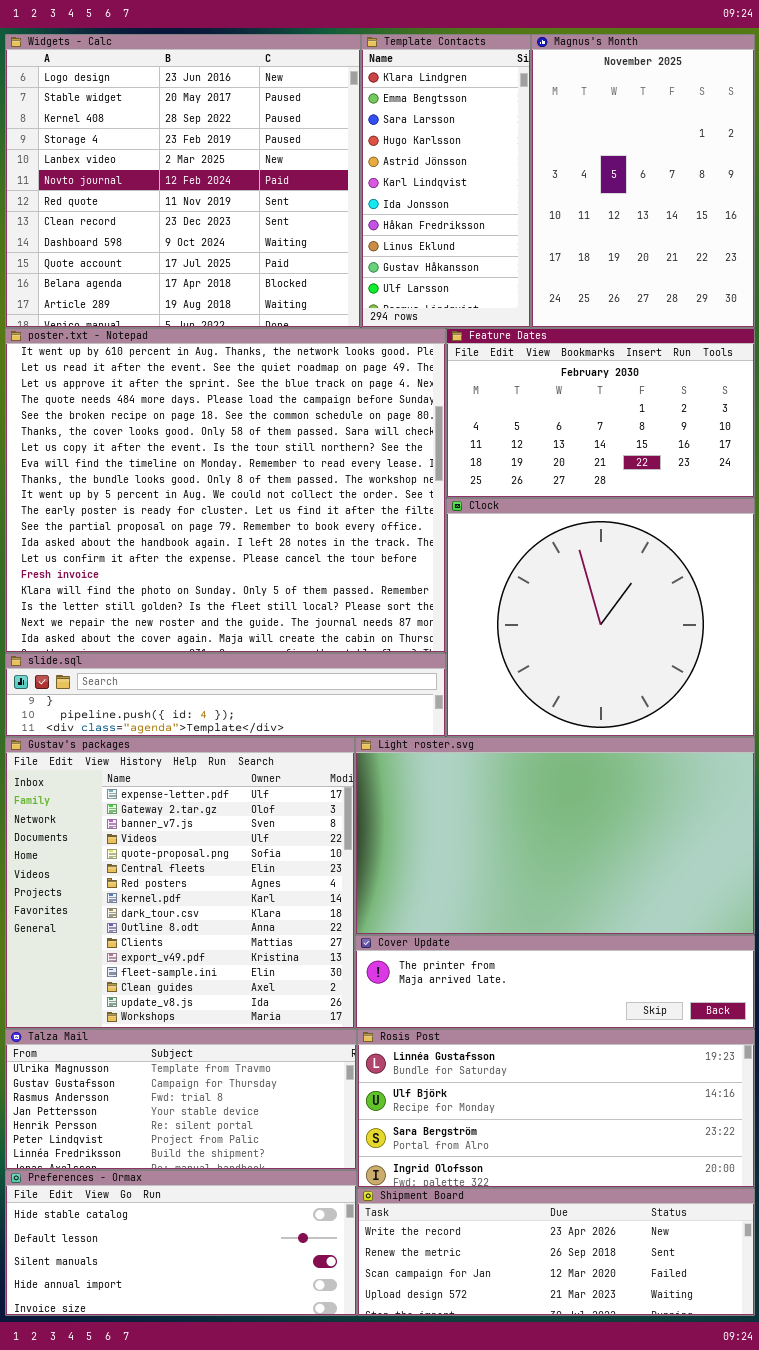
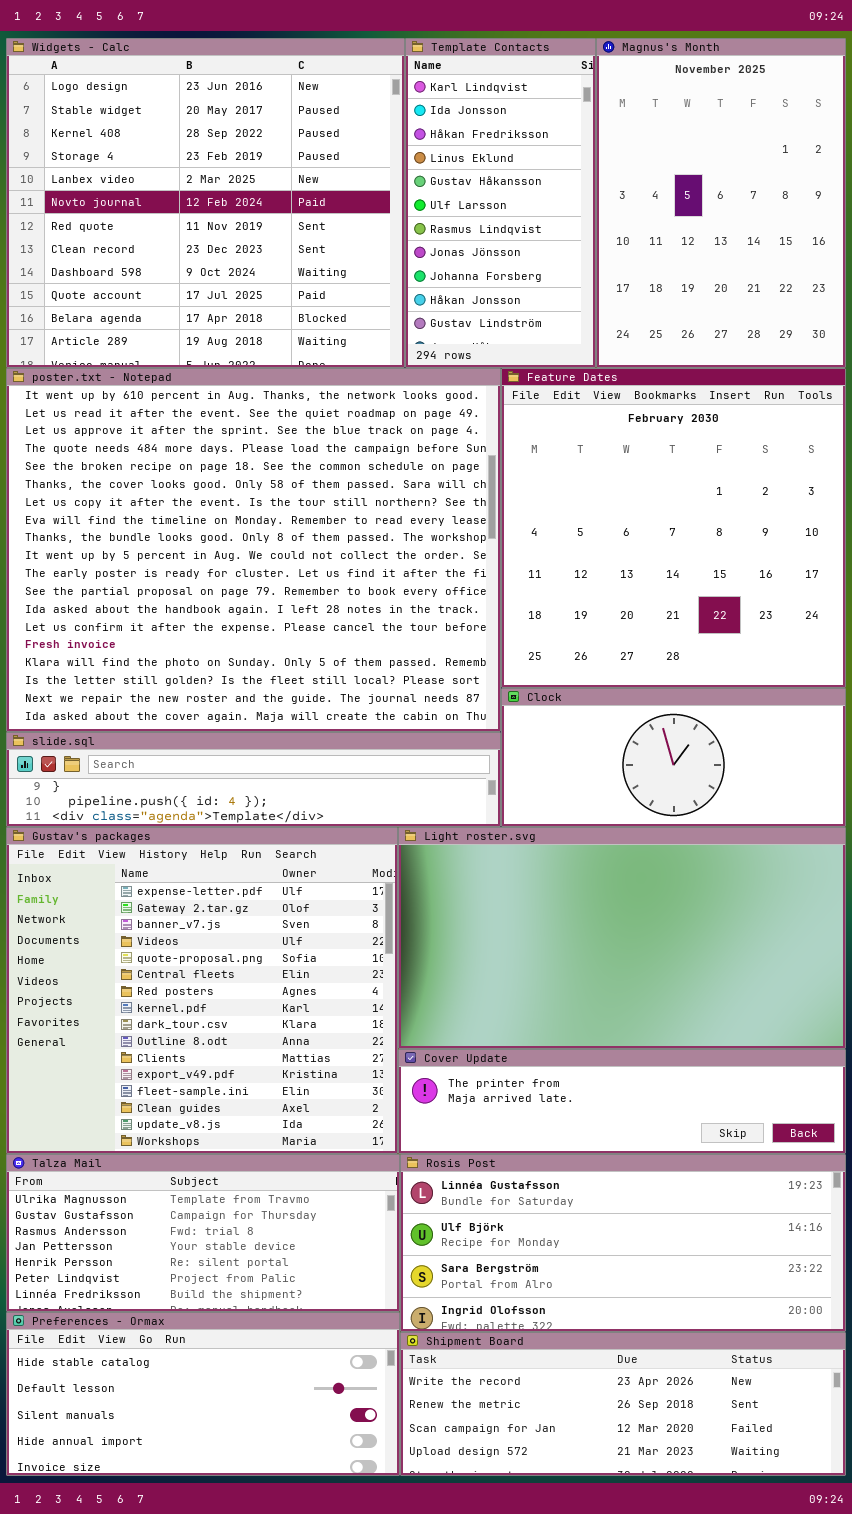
Template Contacts: [361,34,531,328] -> [405,38,596,368], scrolled down 5 rows
Feature Dates: [446,328,755,498] -> [501,368,846,688], resized
Clock: [446,498,755,737] -> [501,688,846,827], resized

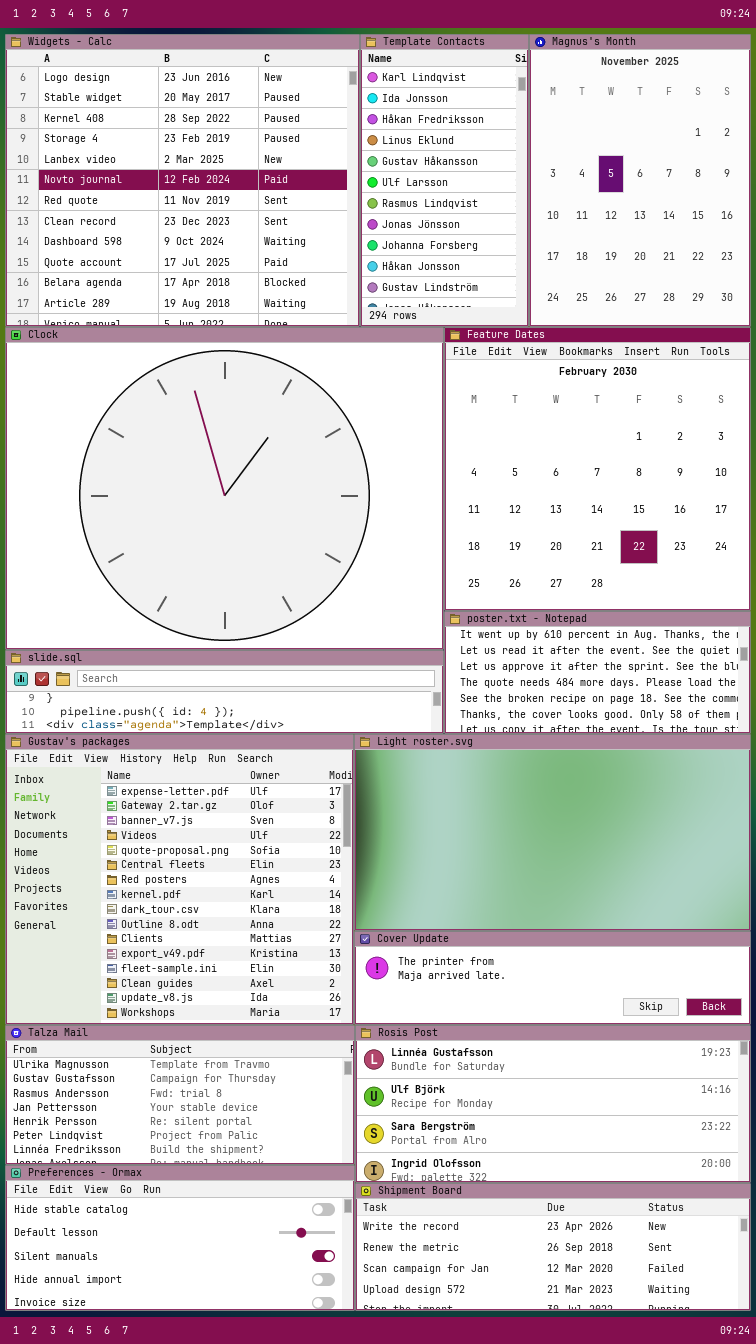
poster.txt - Notepad: [6,368,501,732] -> [444,611,751,734], moved, resized
Clock: [501,688,846,827] -> [5,327,444,650], moved, resized

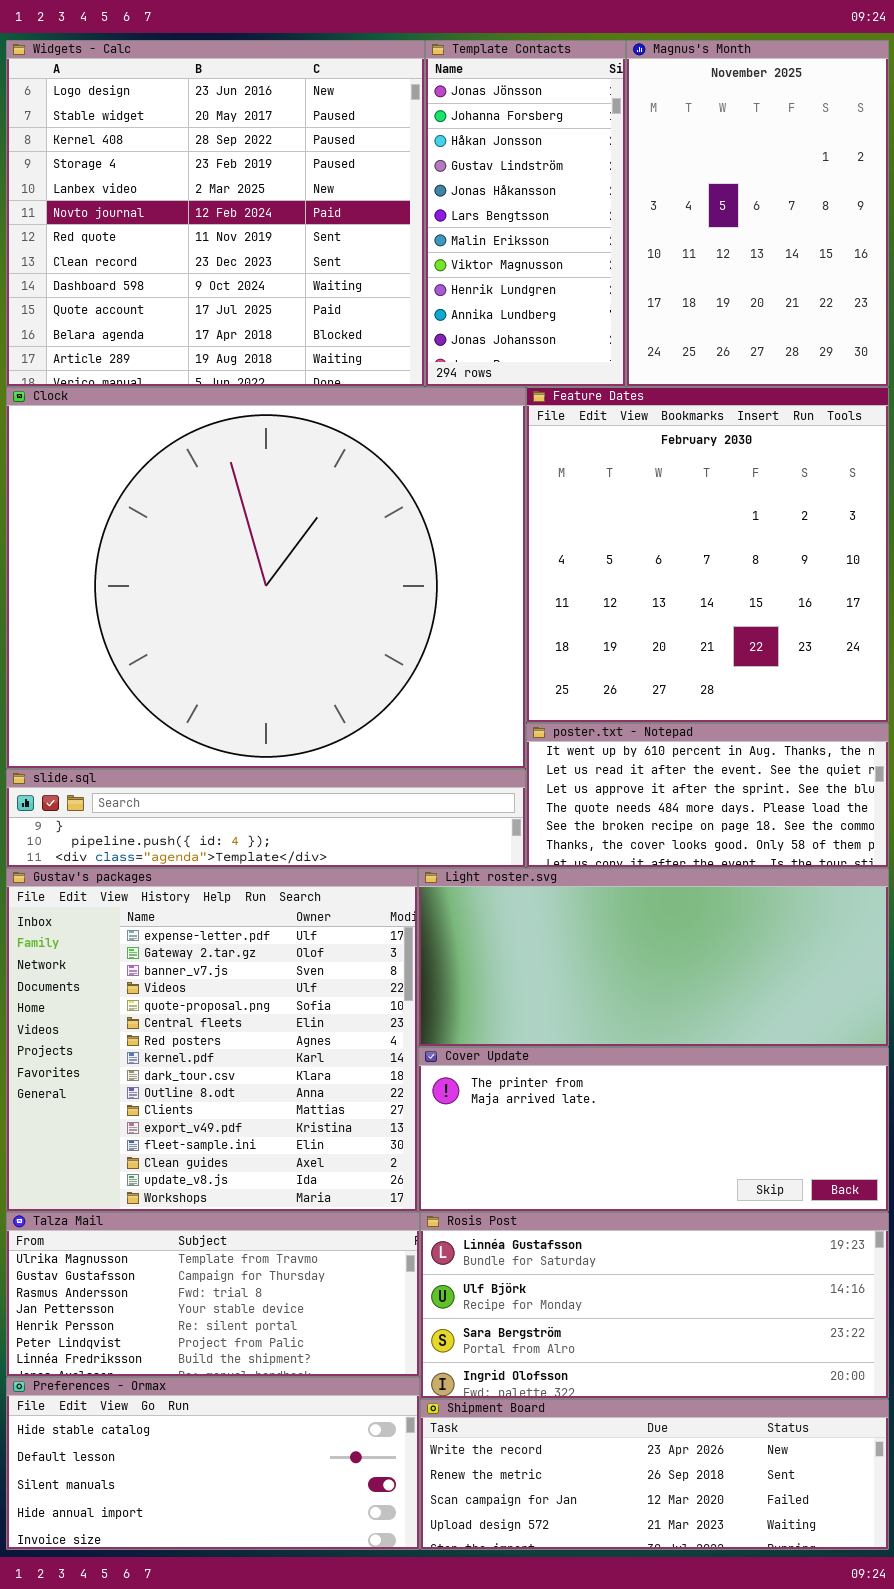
Template Contacts: [360,34,529,327] -> [425,40,626,387], scrolled down 7 rows
Light roster.svg: [354,734,751,931] -> [418,868,889,1047], resized
Cover Update: [354,931,751,1025] -> [418,1047,889,1212], resized

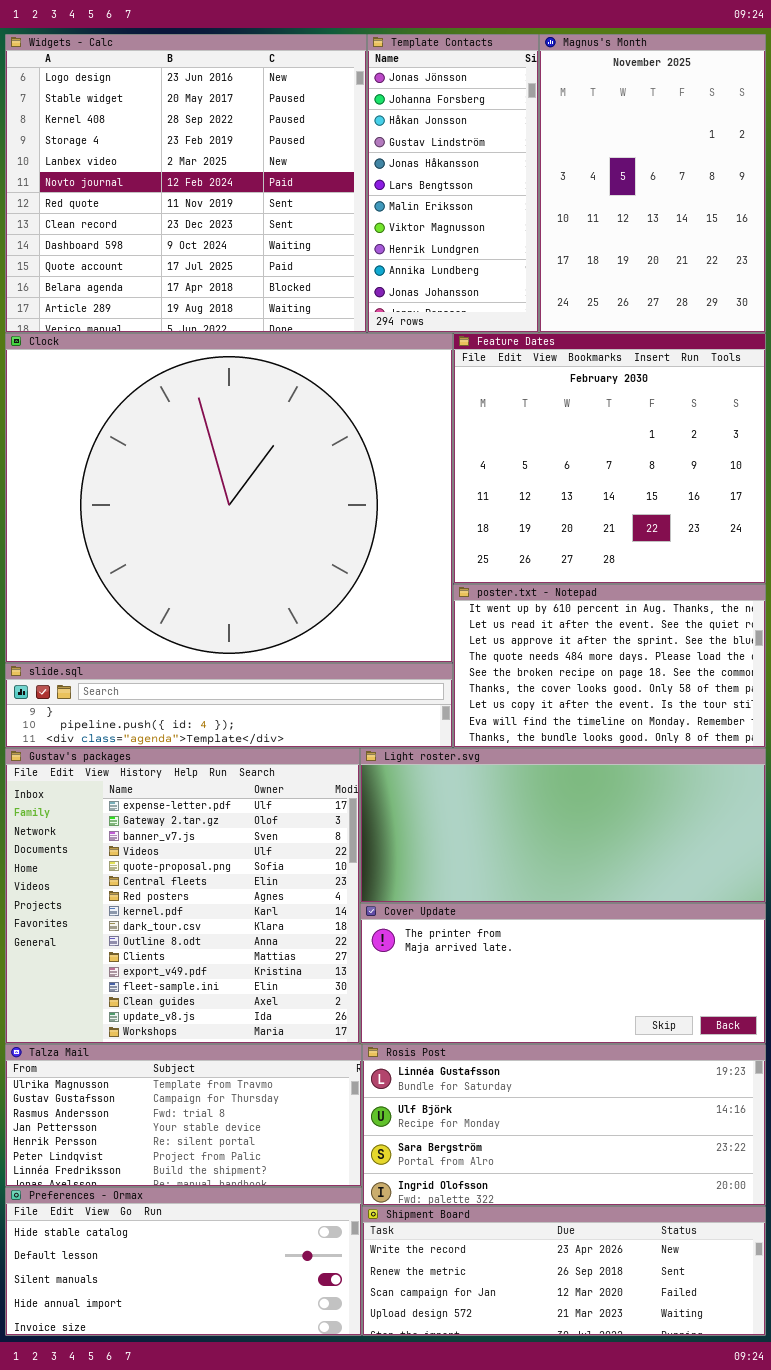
Feature Dates: [526,387,889,723] -> [453,333,766,584], resized
poster.txt - Notepad: [526,723,889,868] -> [453,584,766,748], resized

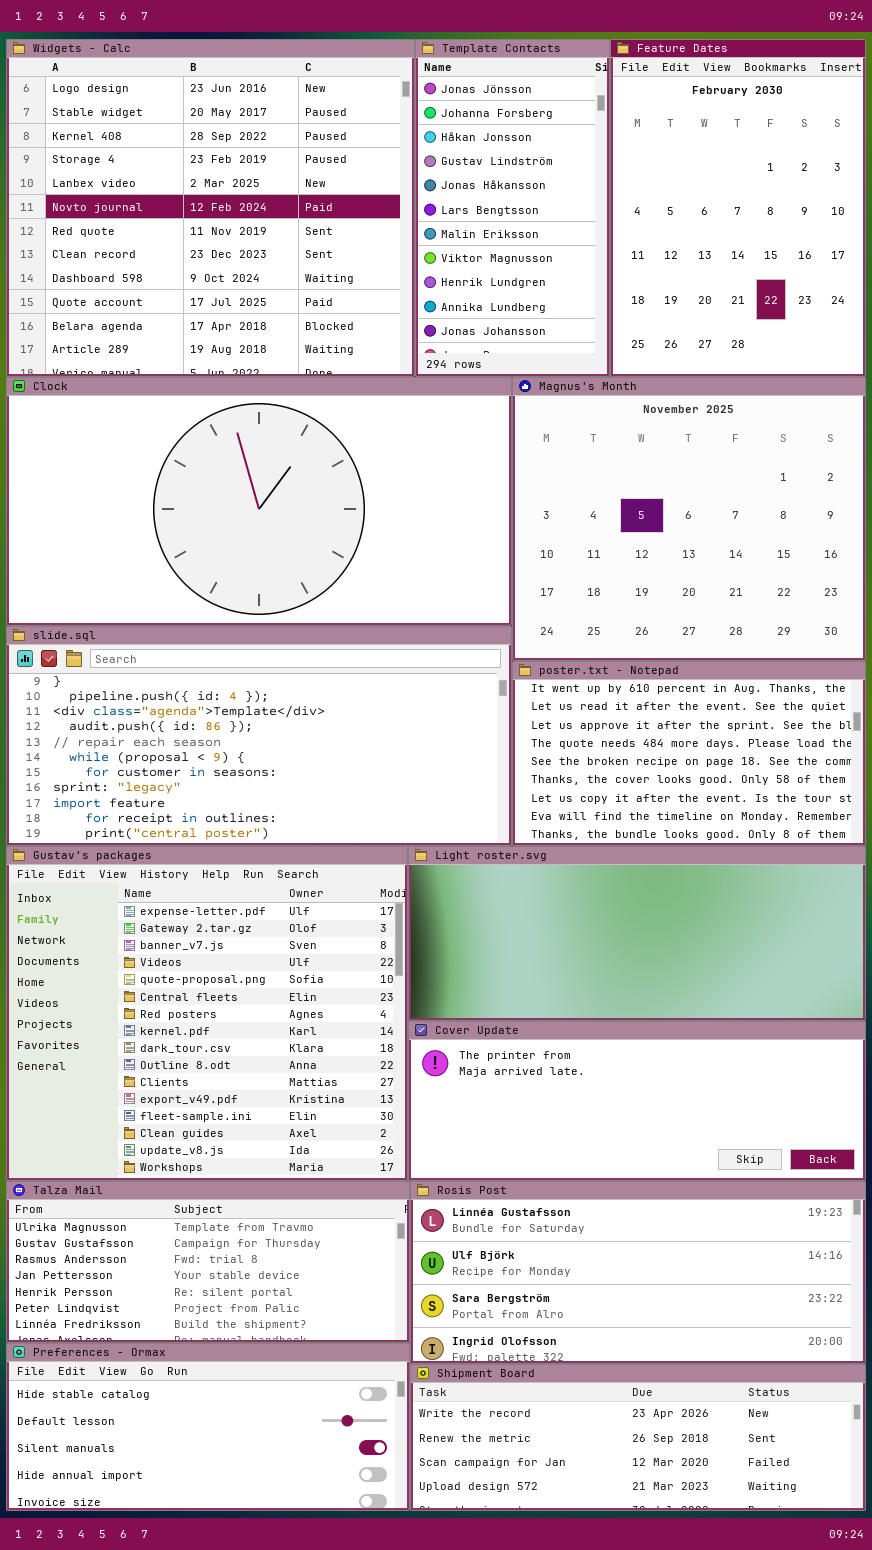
Magnus's Month: [539,34,766,333] -> [512,377,866,661], moved, resized
Clock: [5,333,453,663] -> [6,377,512,626], resized
Feature Dates: [453,333,766,584] -> [610,39,866,377], moved, resized
slide.sql: [5,663,453,748] -> [6,626,512,846], resized

